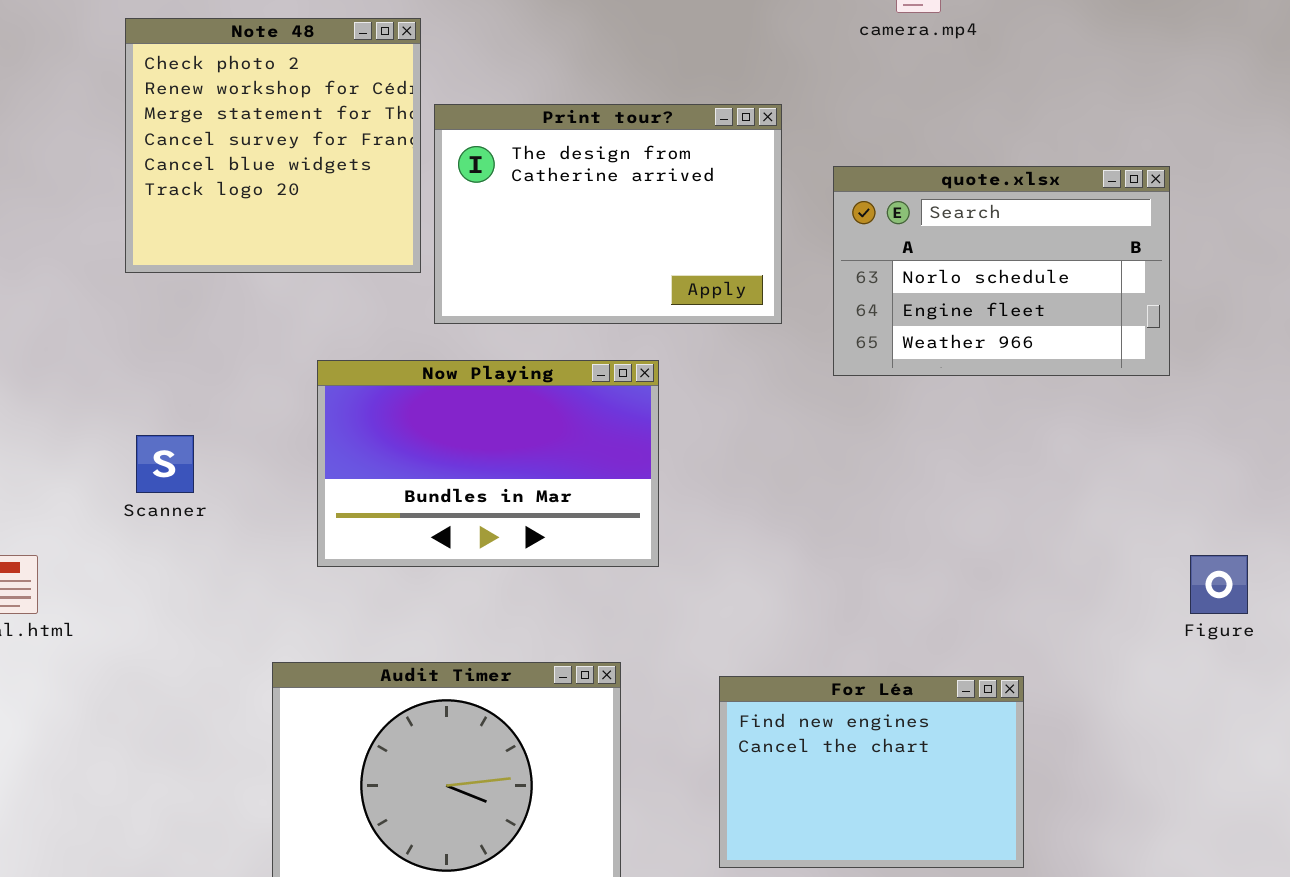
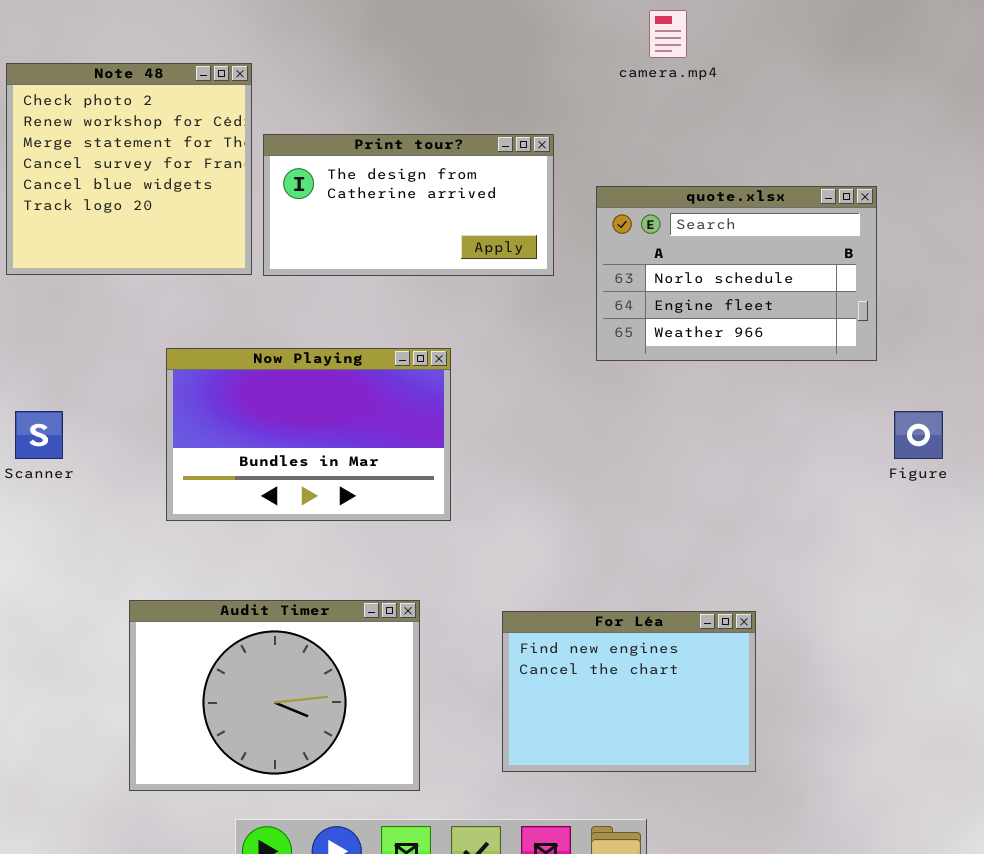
Print tour?: [434,104,782,324] -> [263,134,554,276], resized
Figure: [1190,555,1248,614] -> [894,411,943,459], moved

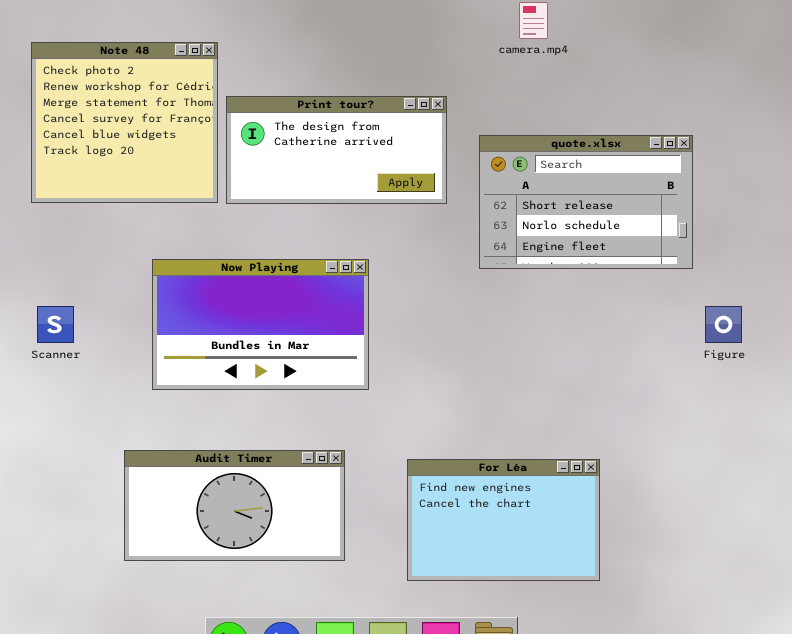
quote.xlsx: [596,186,877,361] -> [479,135,693,269], scrolled up 1 row
Audit Timer: [129,600,420,791] -> [124,450,345,561], resized

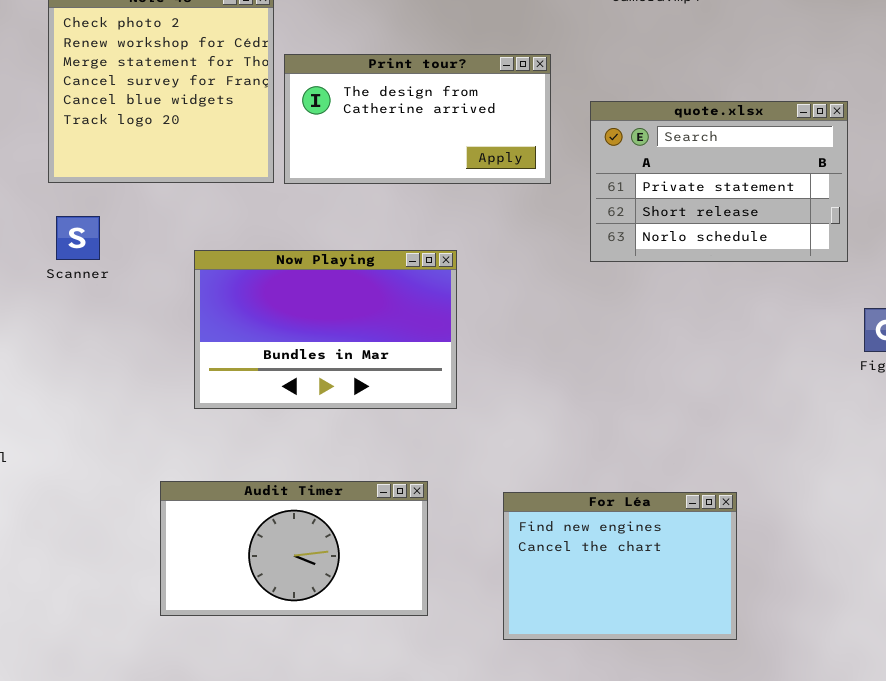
quote.xlsx: [479,135,693,269] -> [590,101,848,262], scrolled up 1 row
Scanner: [37,306,74,343] -> [56,216,100,260], moved

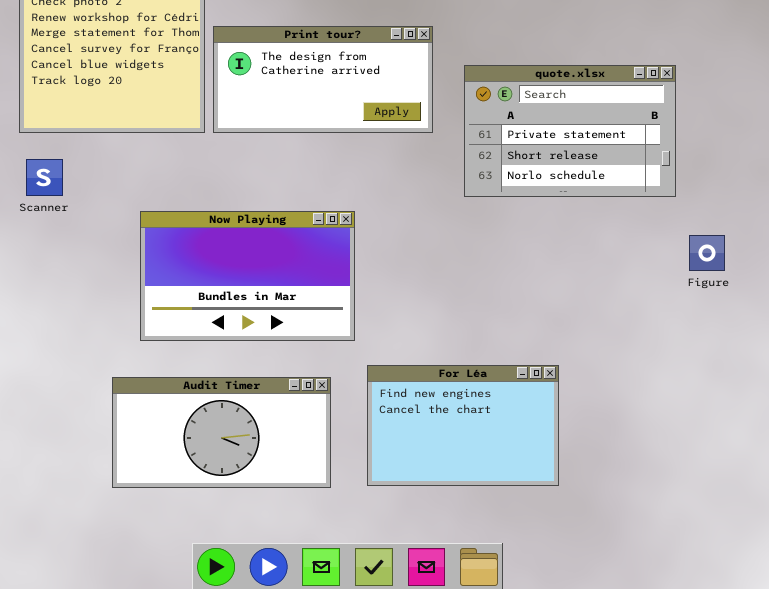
Now Playing: [194,250,457,409] -> [140,211,355,341], moved
For Léa: [503,492,737,640] -> [367,365,559,486], moved

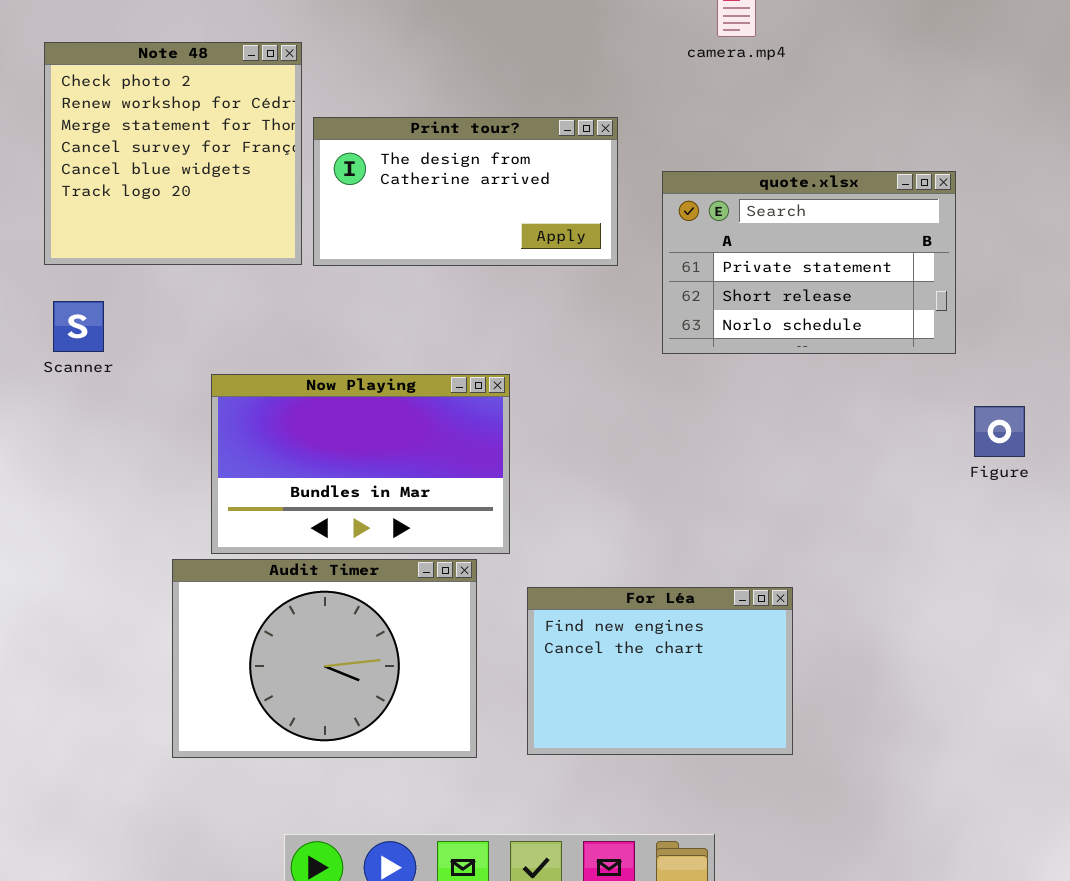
Audit Timer: [112,377,331,488] -> [172,559,477,758], resized

